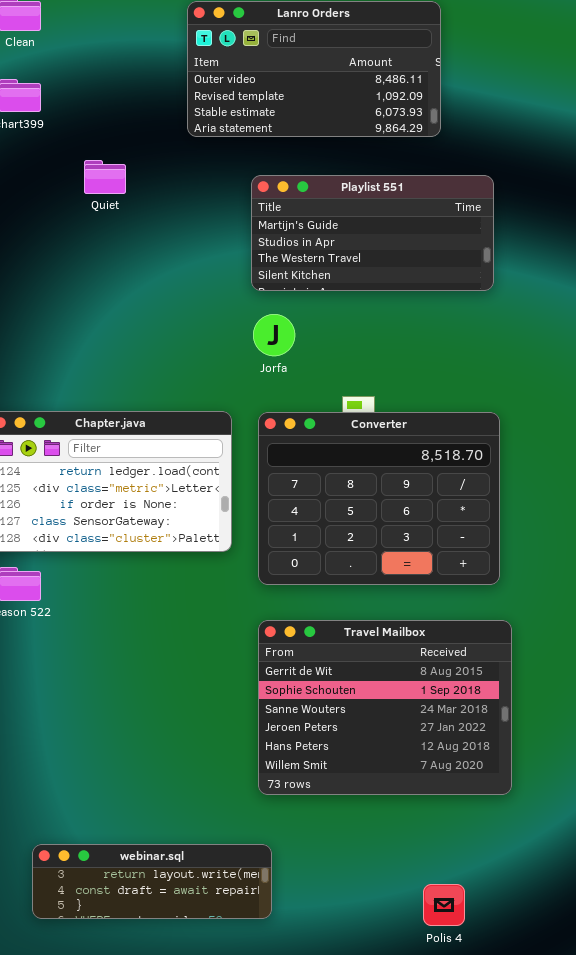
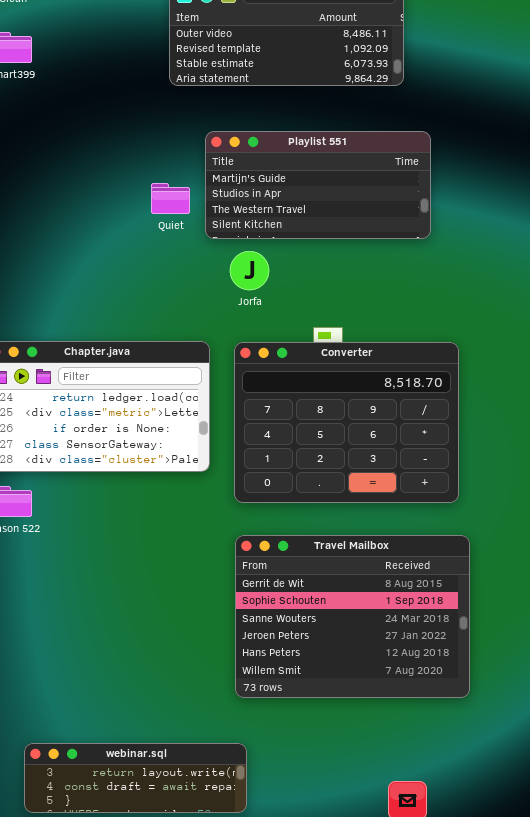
Quiet: [84,160,126,194] -> [151,183,190,214], moved
Playlist 551: [251,175,494,291] -> [205,131,431,239], moved

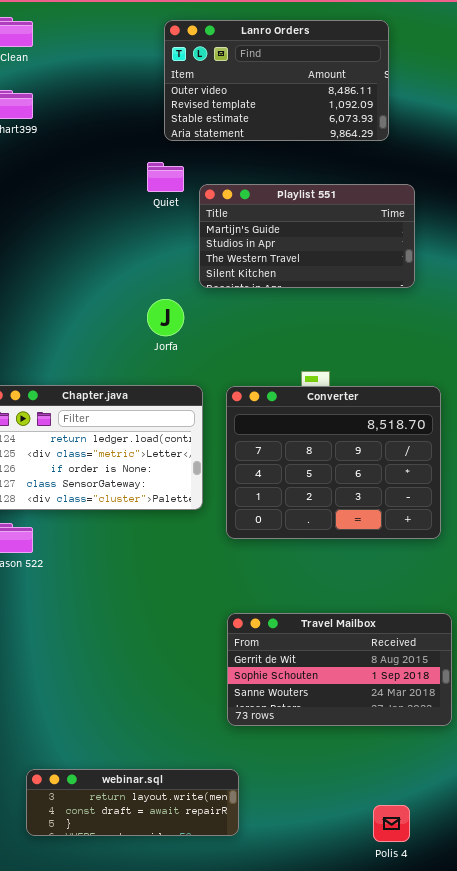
Quiet: [151,183,190,214] -> [147,162,184,192], moved
Jorfa: [230,251,269,290] -> [147,299,184,336], moved
Travel Mailbox: [235,535,470,698] -> [227,613,452,726], resized

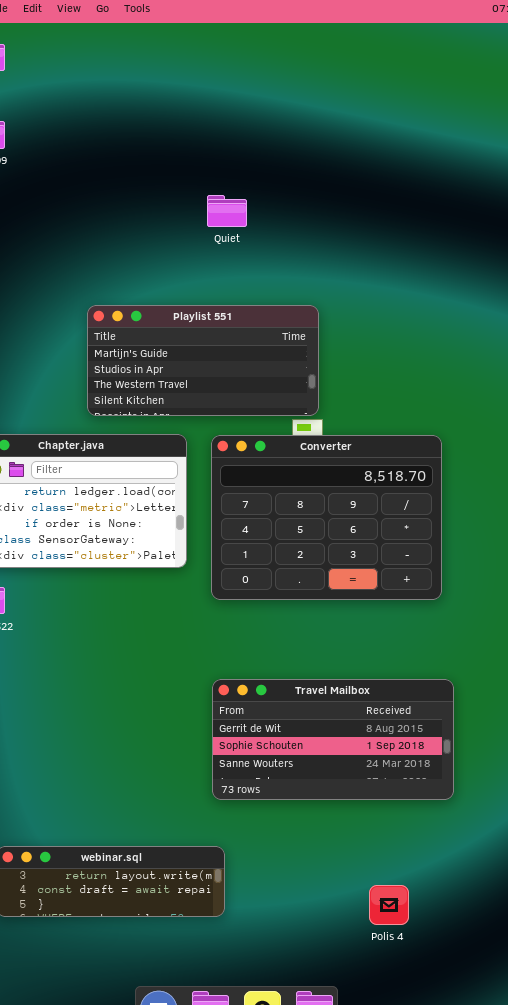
Lanro Orders: [164,20,389,141] -> none, closed
Quiet: [147,162,184,192] -> [207,195,247,227], moved
Playlist 551: [199,184,415,288] -> [87,305,319,416], moved

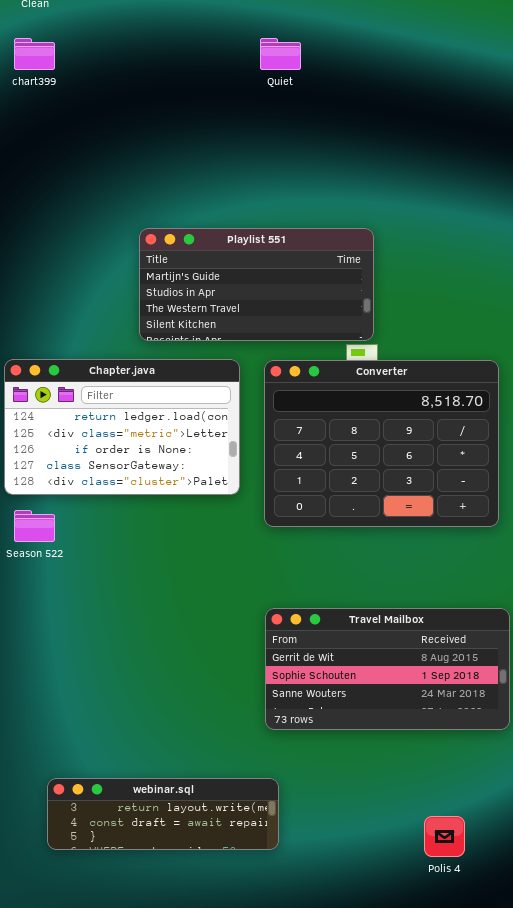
Quiet: [207,195,247,227] -> [260,38,301,70], moved

